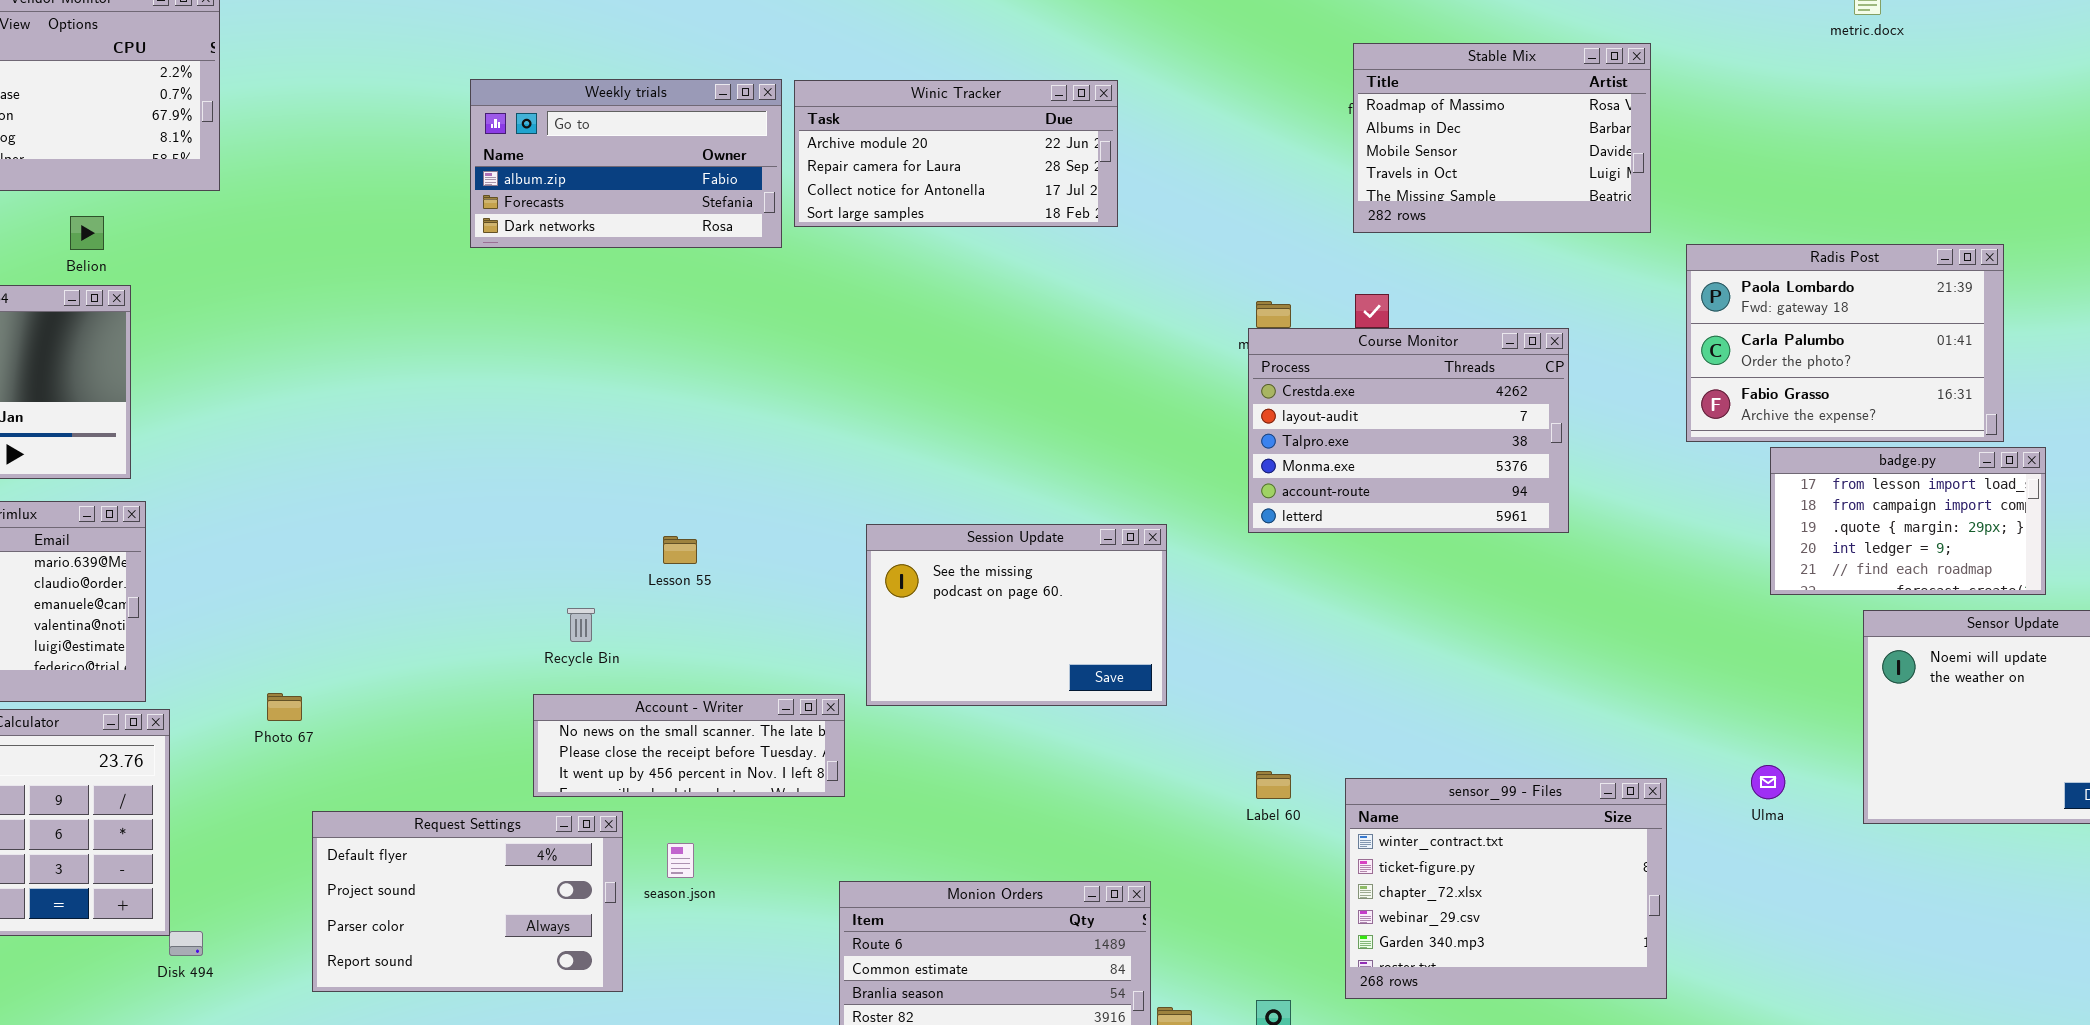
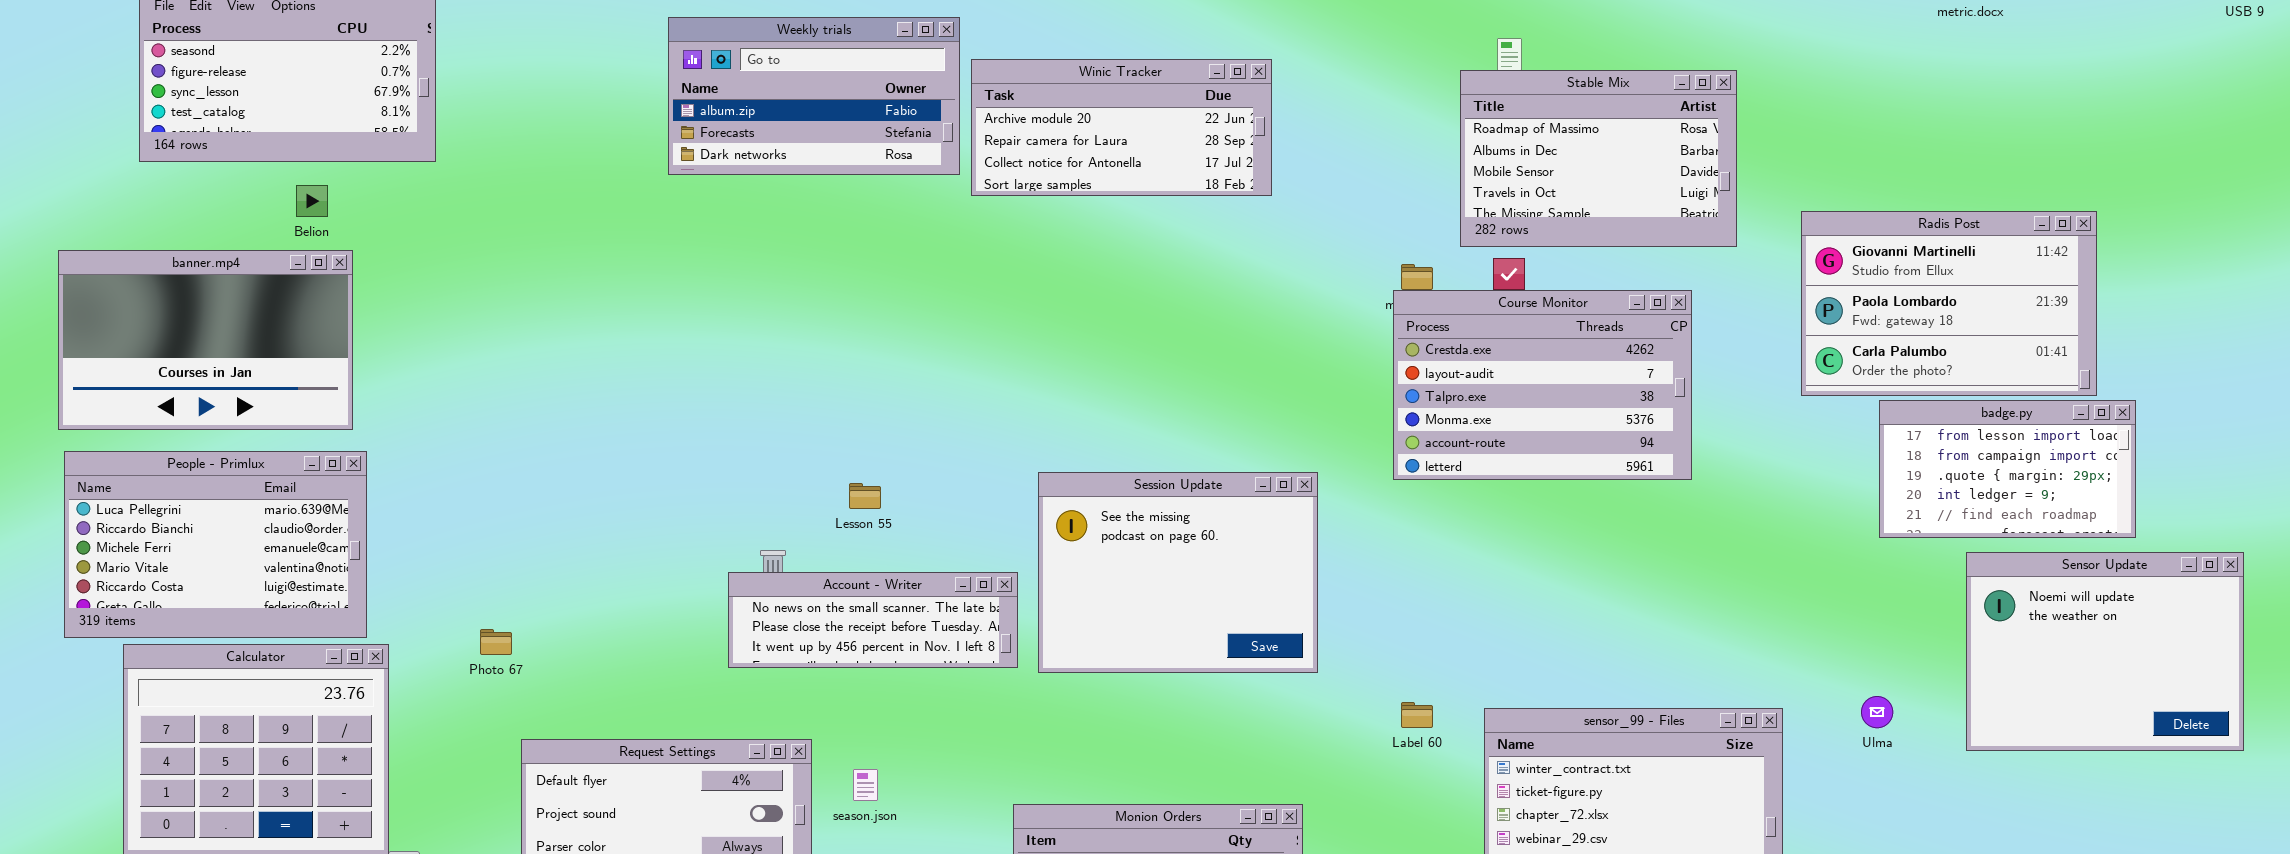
Stable Mix: [1353,43,1651,233] -> [1460,70,1737,247], moved
Weekly trials: [470,79,782,248] -> [668,17,960,175], moved
Radis Post: [1686,244,2004,442] -> [1801,211,2097,396], scrolled up 1 row
Session Update: [866,524,1167,706] -> [1038,472,1318,673], resized
Account - Writer: [533,694,845,797] -> [728,572,1018,668], moved

